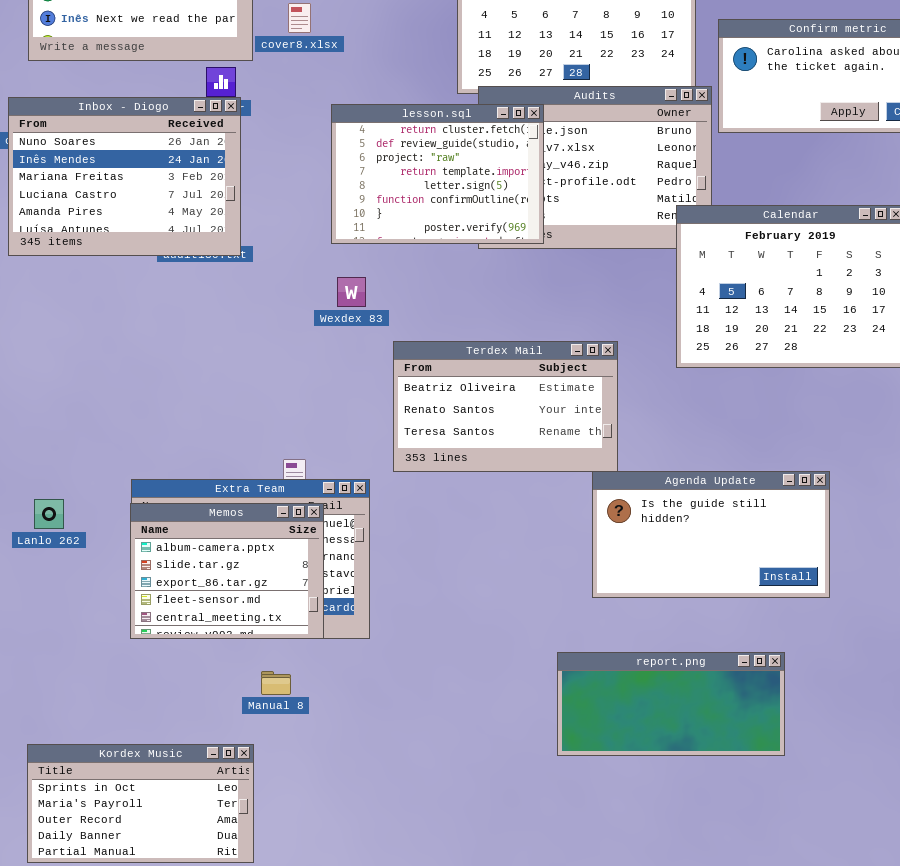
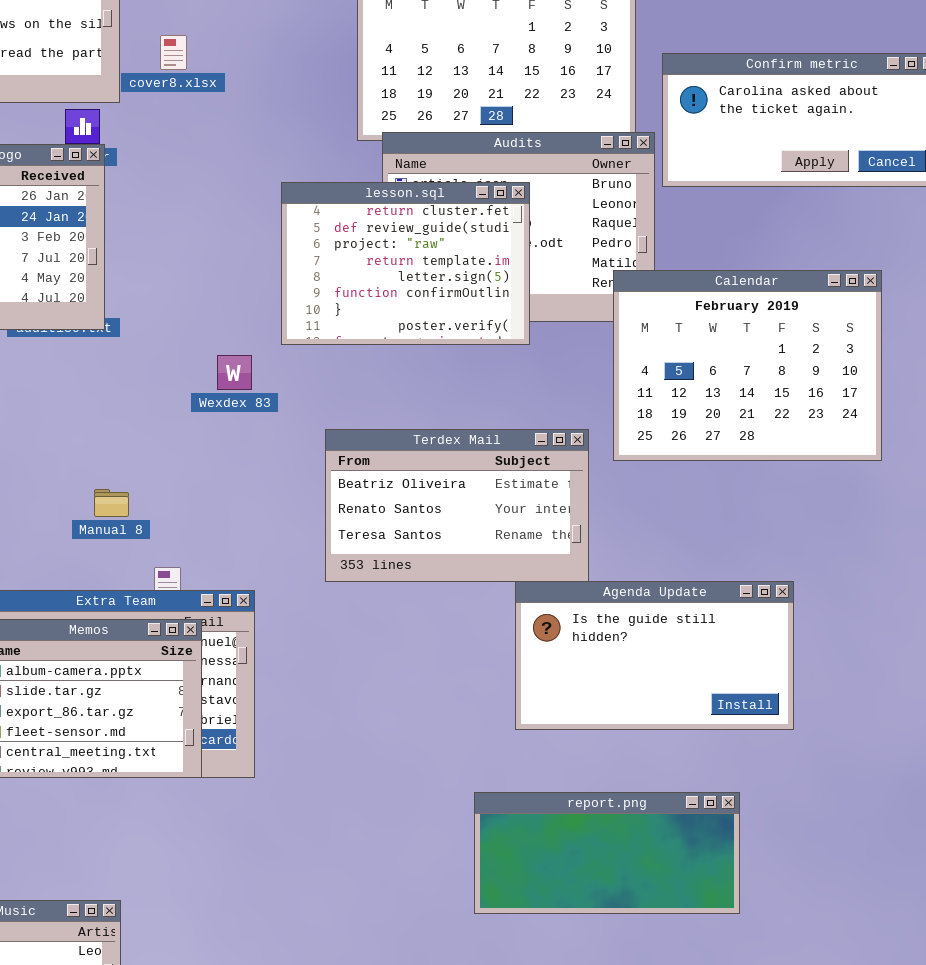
lesson.sql: [331,104,544,244] -> [281,182,530,345], moved
Terdex Mail: [393,341,618,472] -> [325,429,589,582], moved
Manual 8: [261,671,291,695] -> [94,489,129,517], moved

